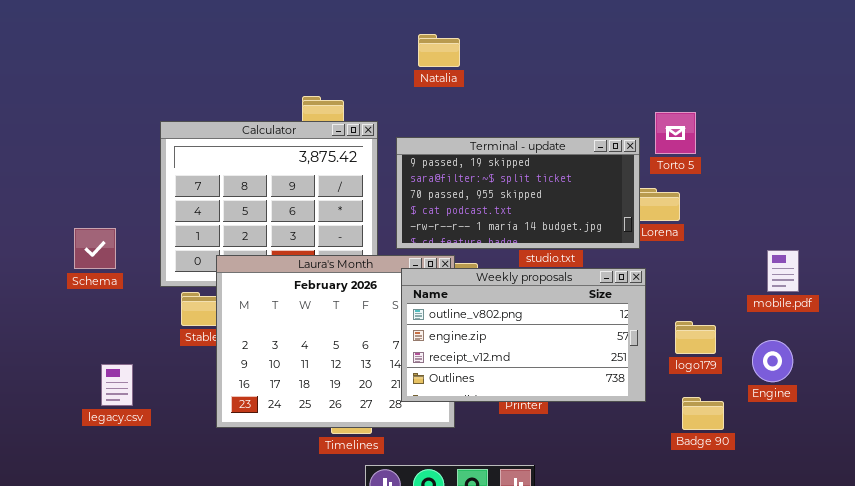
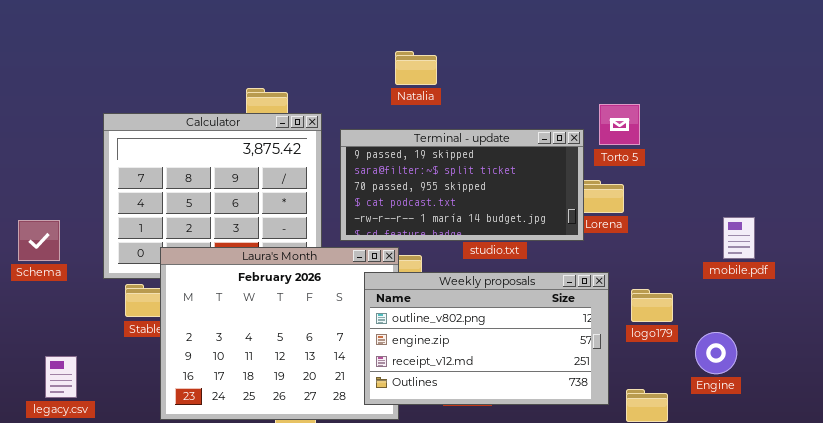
Natalia: [418,34,460,67] -> [395,51,437,85], moved
mobile.pdf: [767,250,799,292] -> [723,217,755,259], moved
Weekly proposals: [401,268,646,402] -> [364,272,609,405], moved
logo179: [675,321,716,354] -> [631,289,673,322], moved

